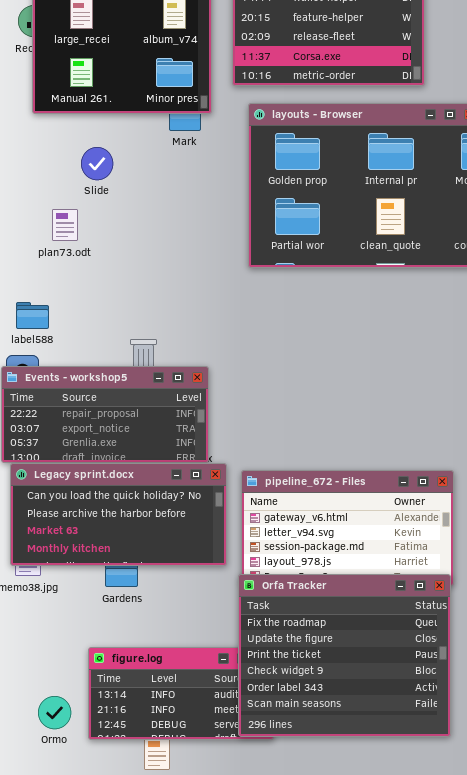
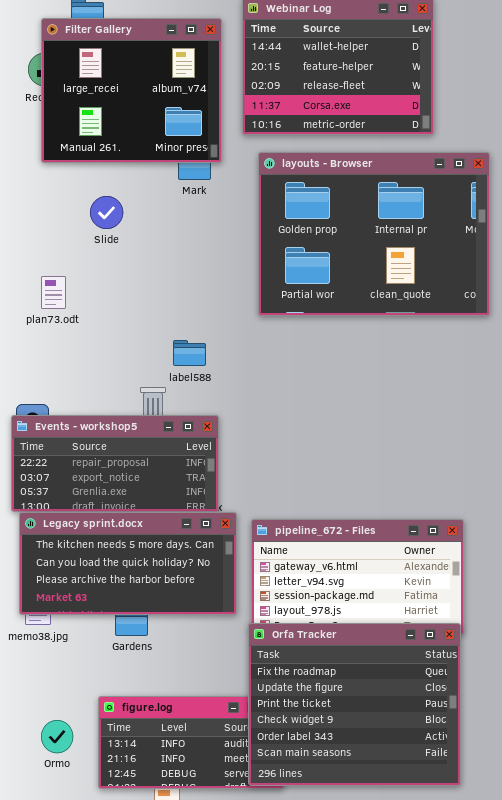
plan73.odt: [52,209,78,241] -> [41,276,66,309], moved
label588: [16,302,49,329] -> [173,340,206,366], moved
Legacy sprint.docx: [10,463,227,566] -> [19,512,237,615], scrolled up 1 row
Ormo: [38,696,71,729] -> [41,720,73,753], moved

